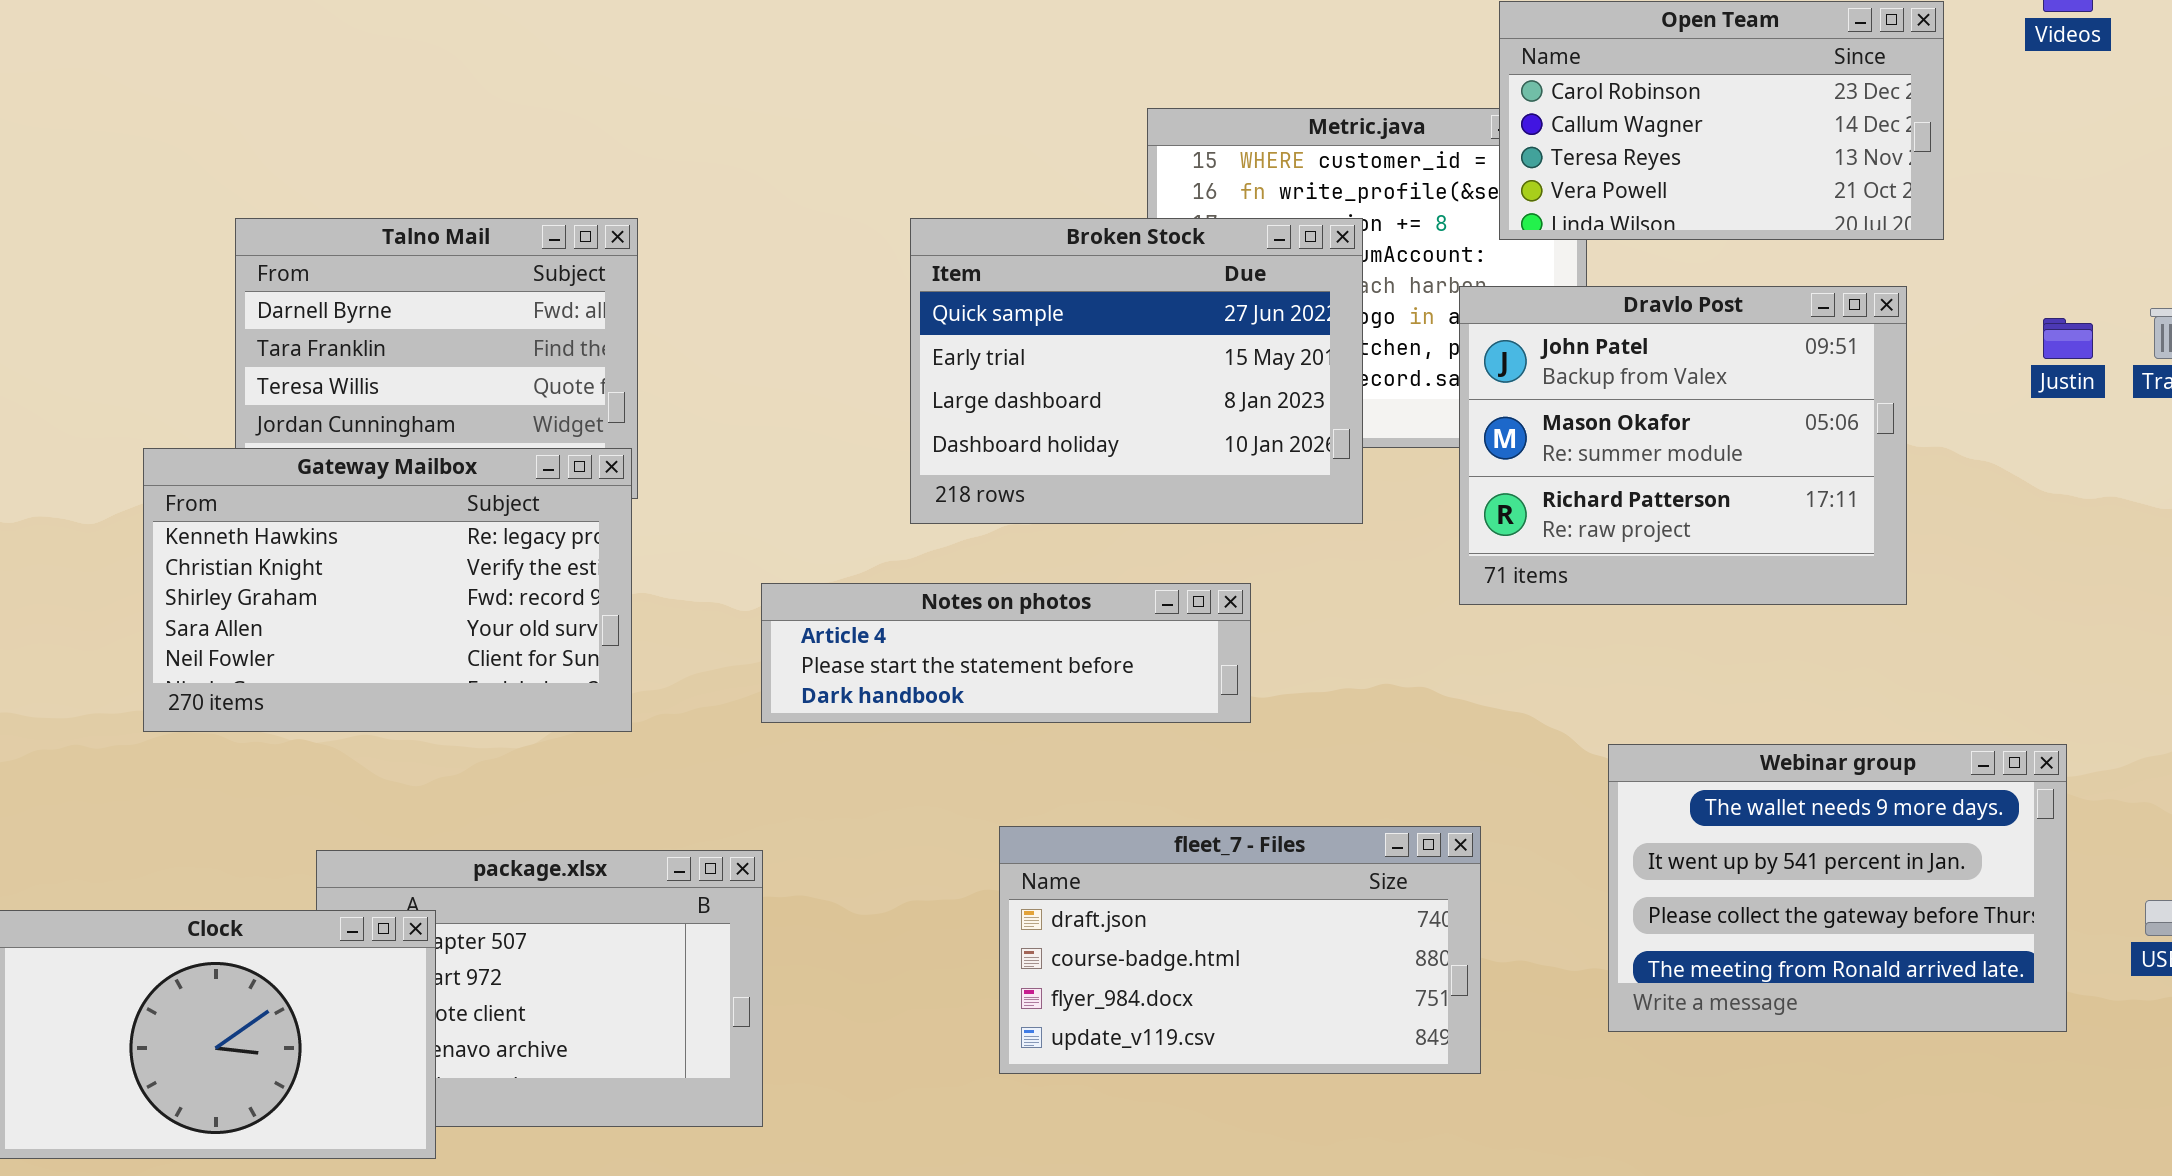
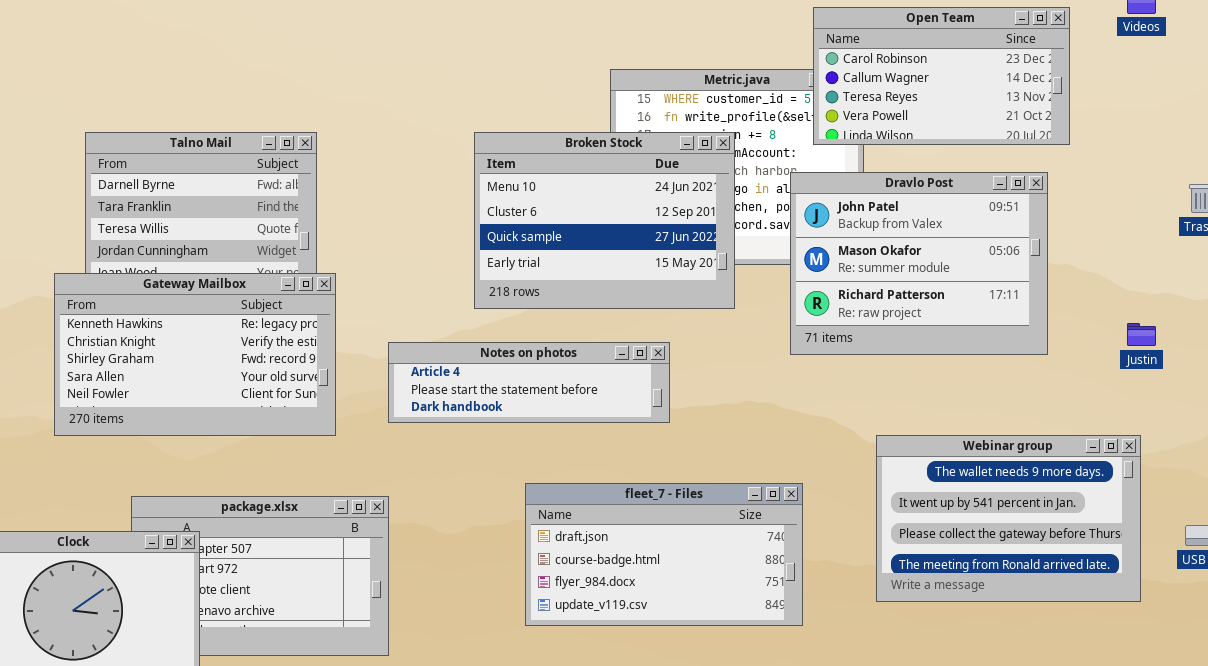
Broken Stock: [910,218,1363,524] -> [474,132,735,309], scrolled up 2 rows
Justin: [2043,318,2093,359] -> [1127,323,1156,346], moved
Gateway Mailbox: [143,448,632,732] -> [54,273,336,436], moved

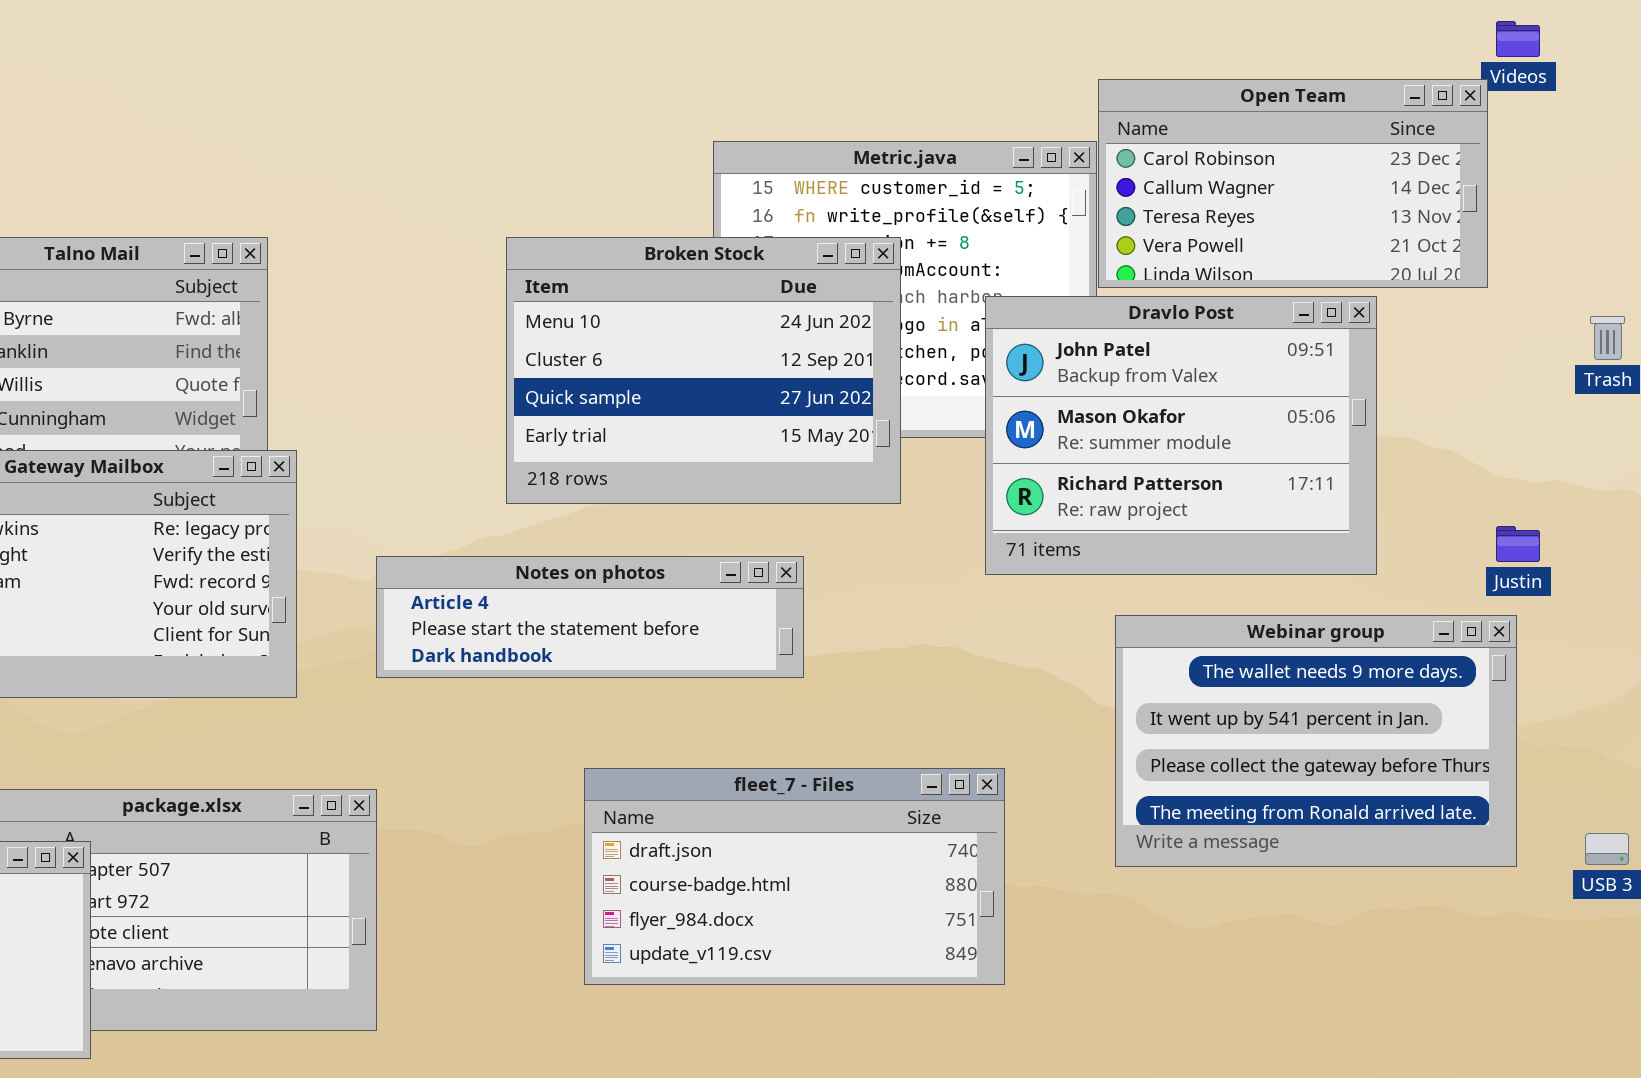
Open Team: [813,7,1070,145] -> [1098,79,1488,288], moved
Webinar group: [876,435,1141,602] -> [1115,615,1517,867], moved

